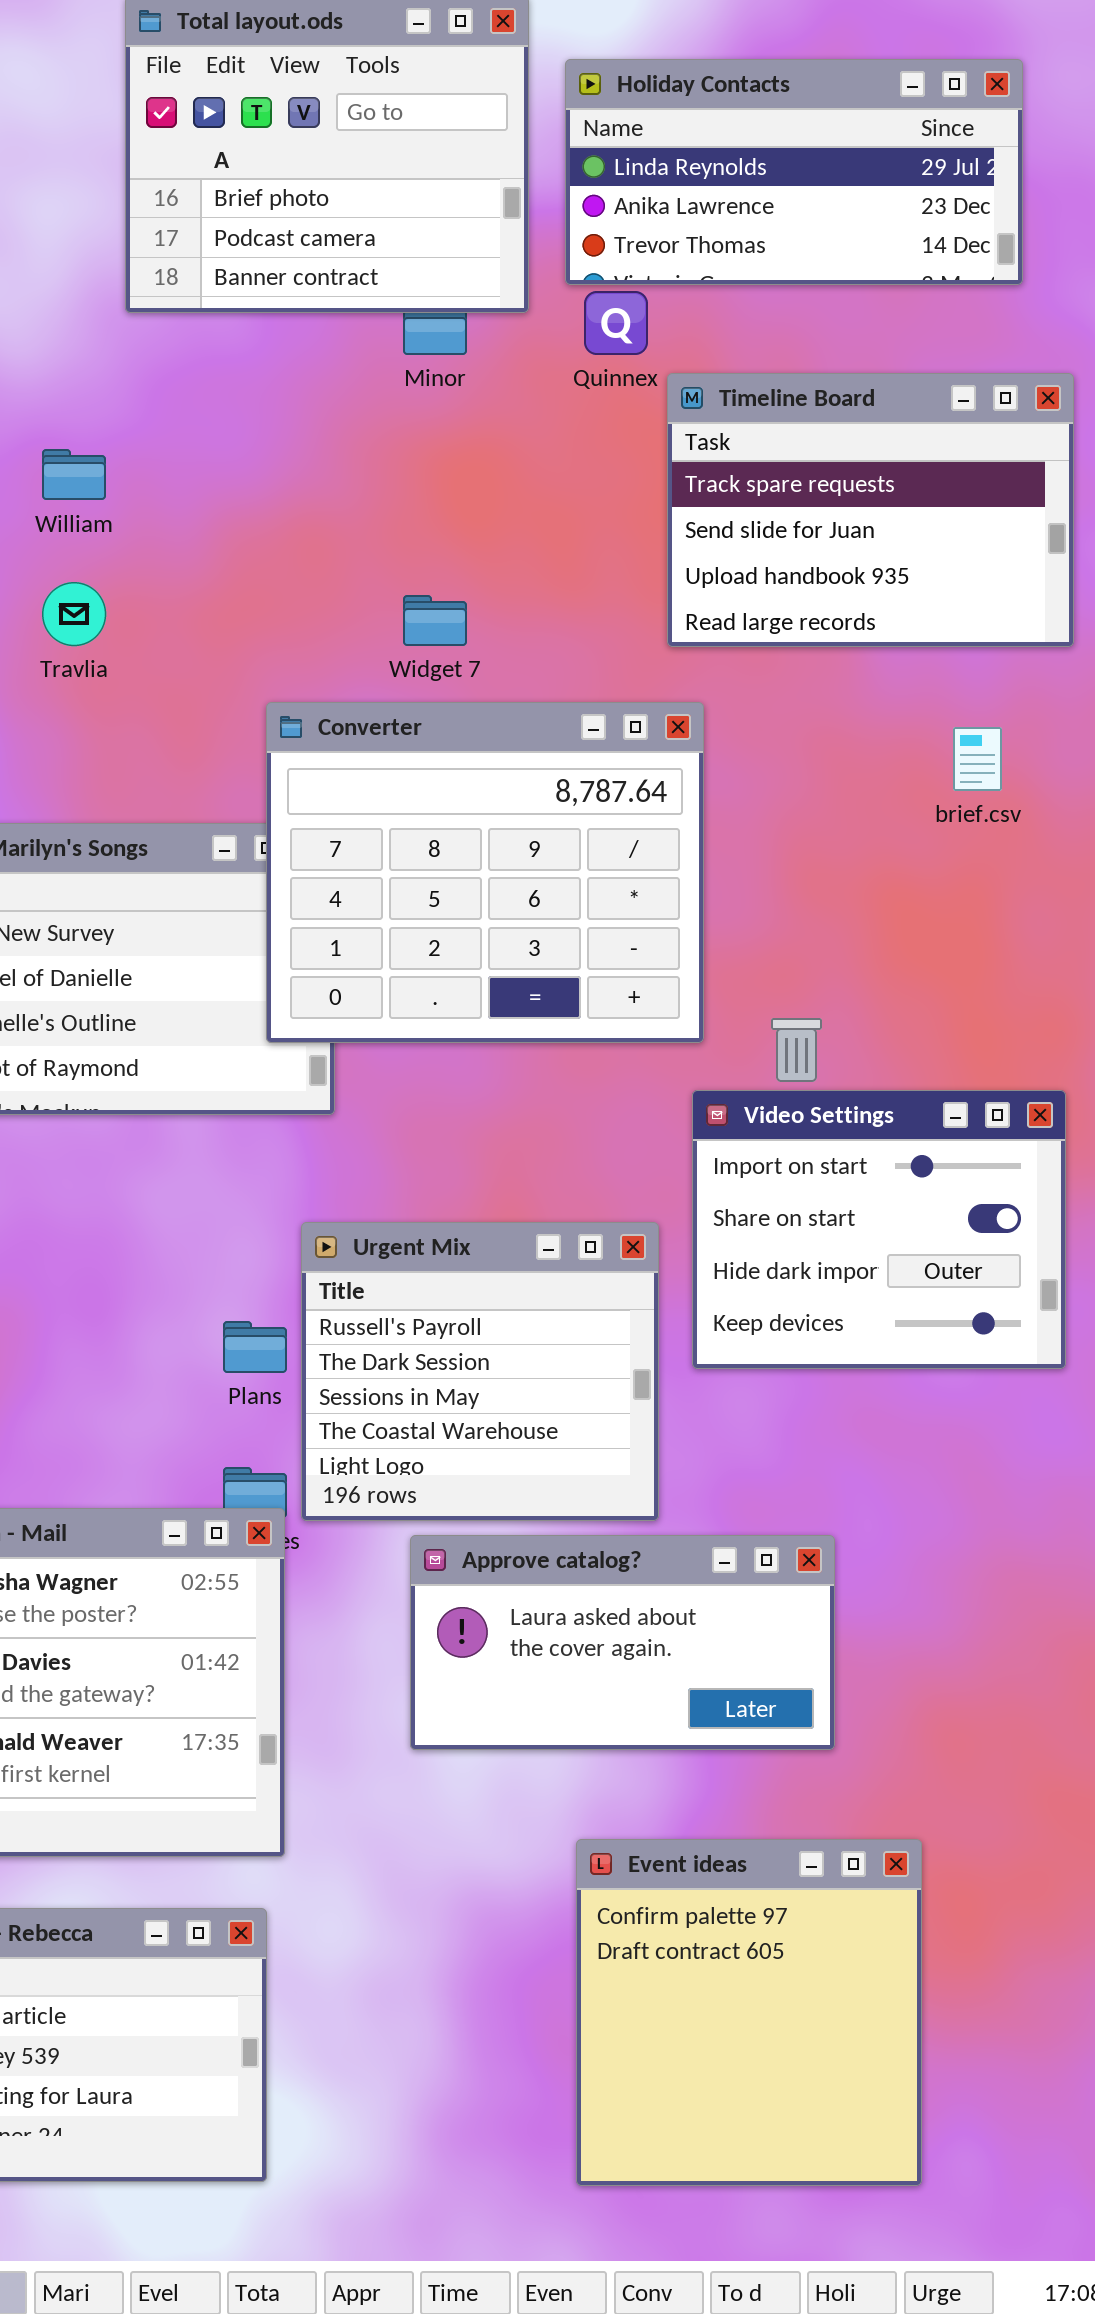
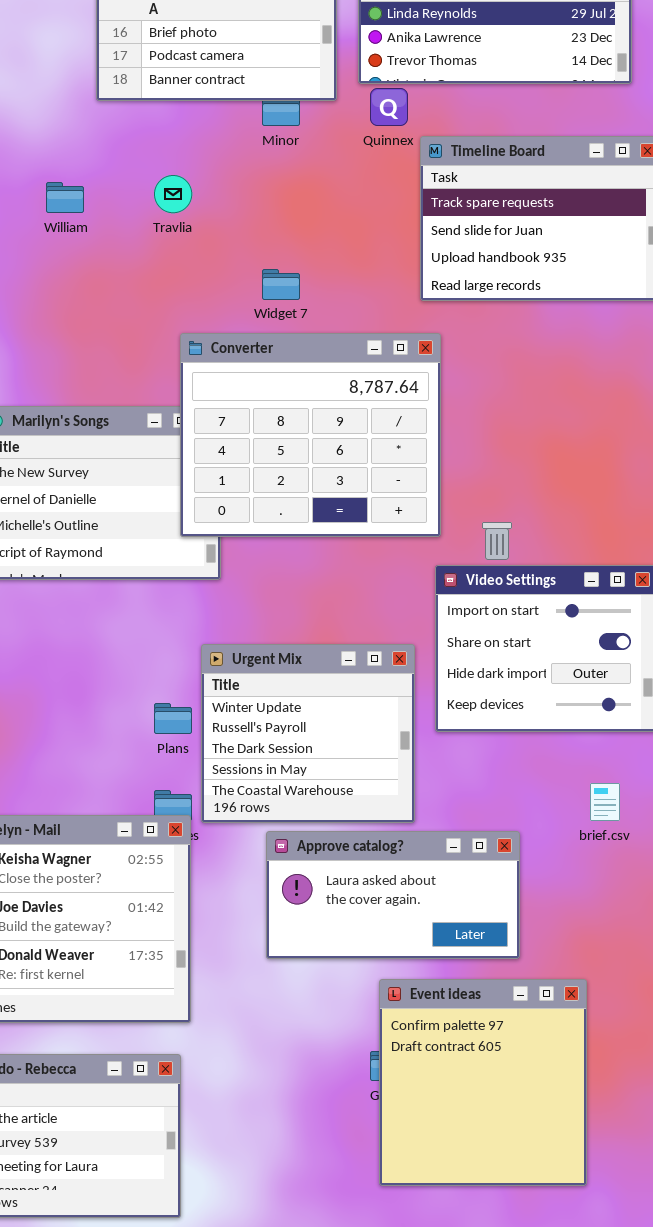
Travlia: [42,582,106,646] -> [154,175,192,213], moved
brief.csv: [953,727,1002,791] -> [590,783,620,821], moved
Urgent Mix: [301,1222,659,1521] -> [201,644,415,823], scrolled up 1 row
Event ideas: [576,1839,922,2186] -> [379,979,587,1186], moved

